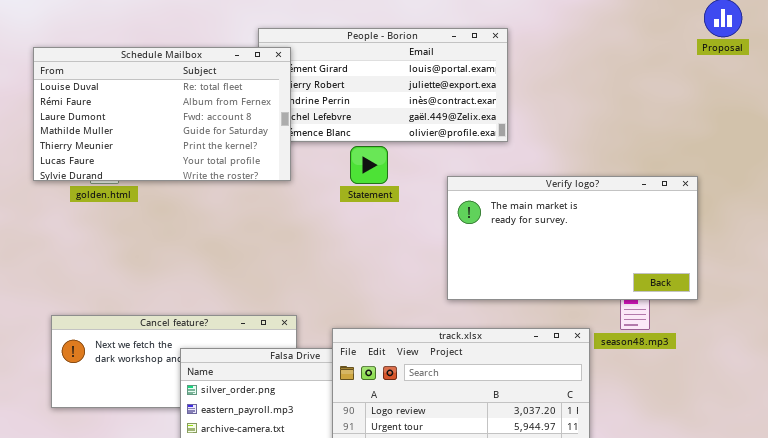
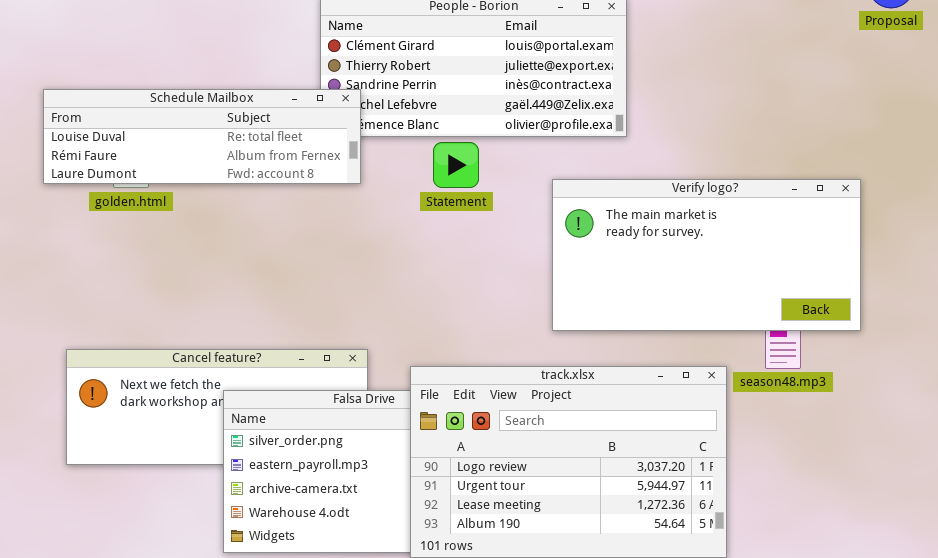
Schedule Mailbox: [33,47,291,181] -> [43,89,361,184], resized

